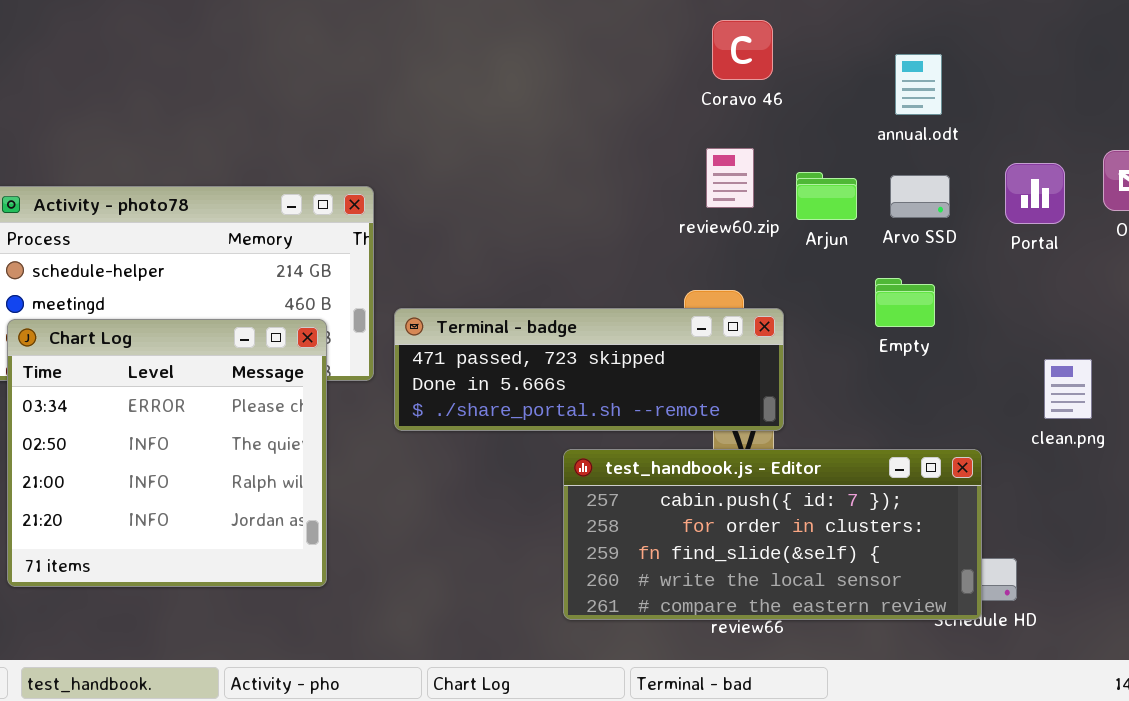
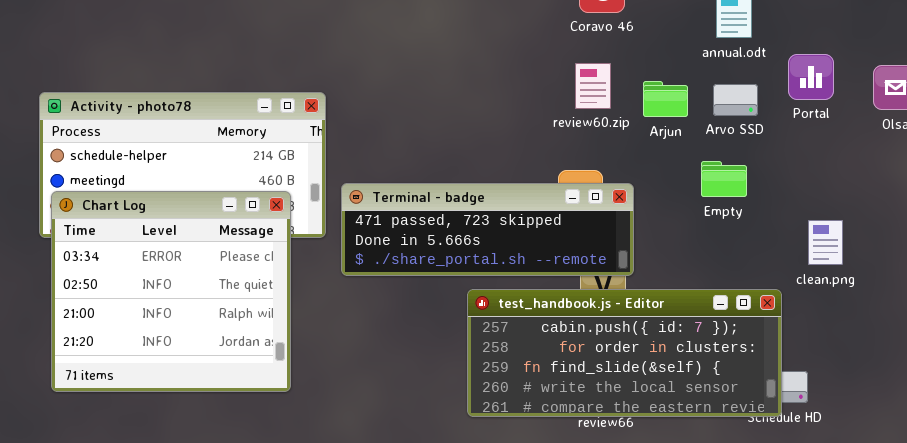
Portal: [1005,163,1065,224] -> [788,54,834,100], moved
clean.png: [1044,359,1092,419] -> [808,220,843,265], moved

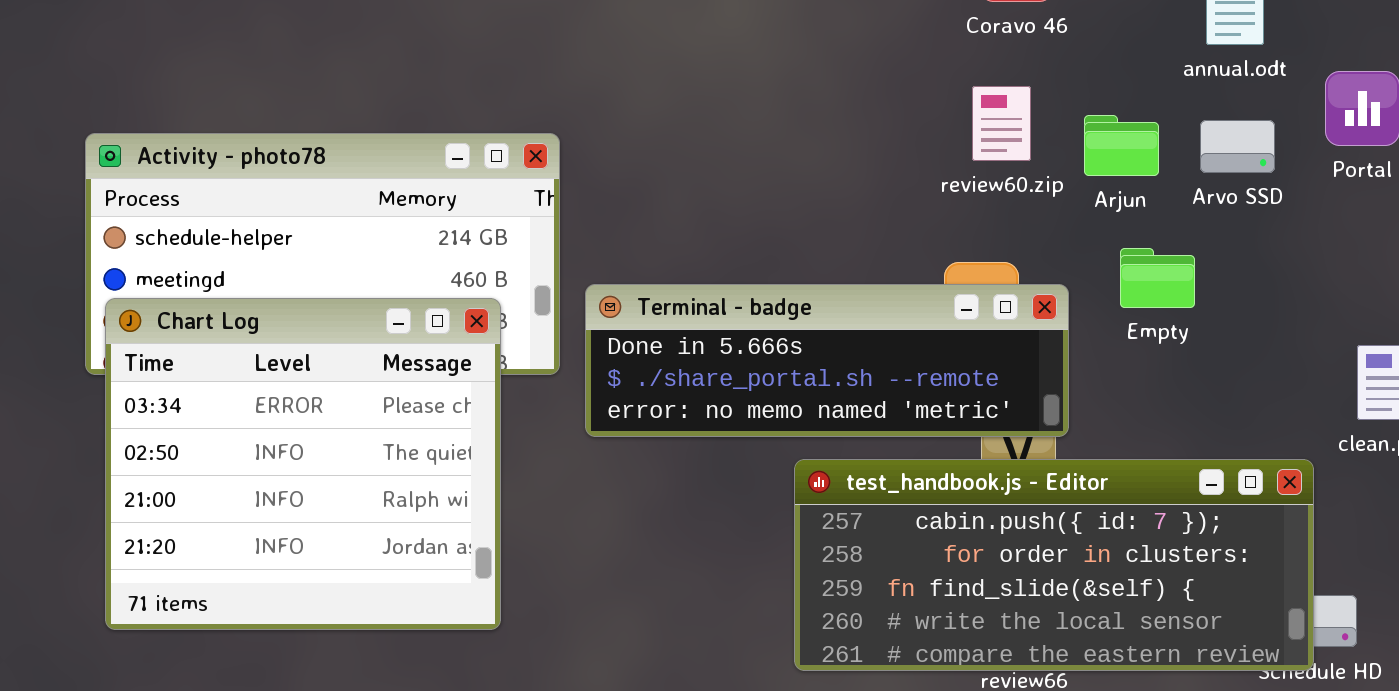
Empty: [701,161,747,197] -> [1120,248,1195,308], moved
Terminal - badge: [341,183,634,276] -> [585,284,1069,437], scrolled down 1 row

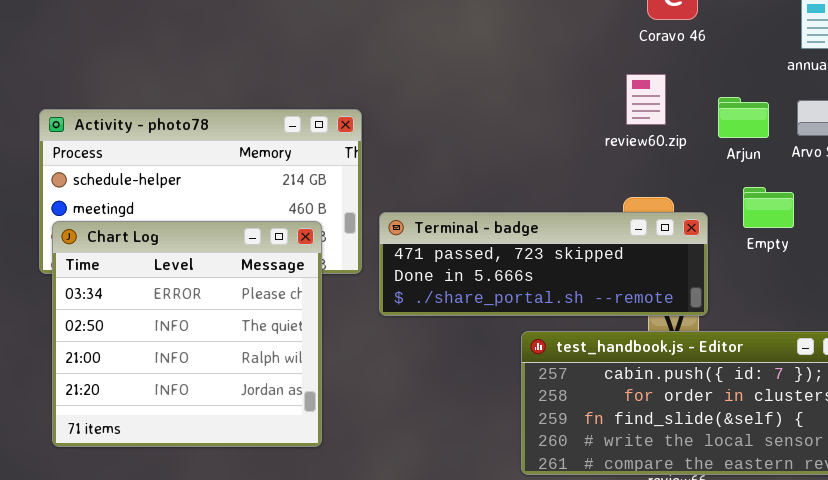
review60.zip: [972,86,1031,161] -> [626,74,666,125], moved
Terminal - badge: [585,284,1069,437] -> [379,212,708,316], scrolled up 1 row

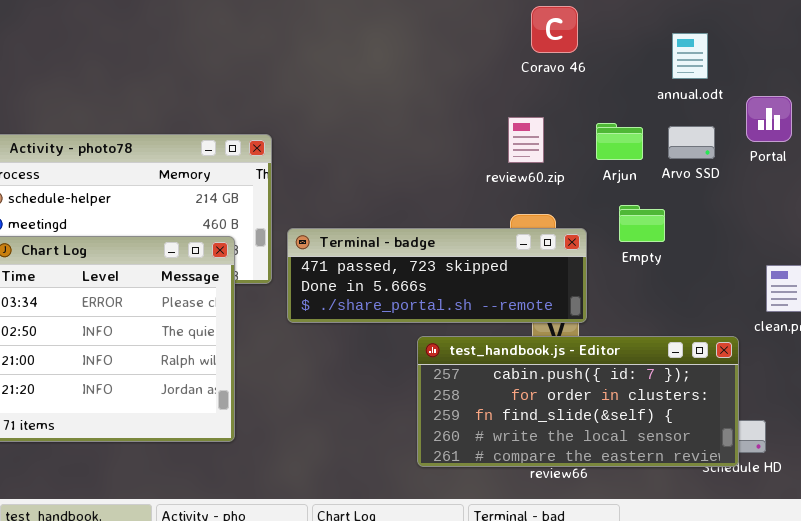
review60.zip: [626,74,666,125] -> [508,117,544,163], moved

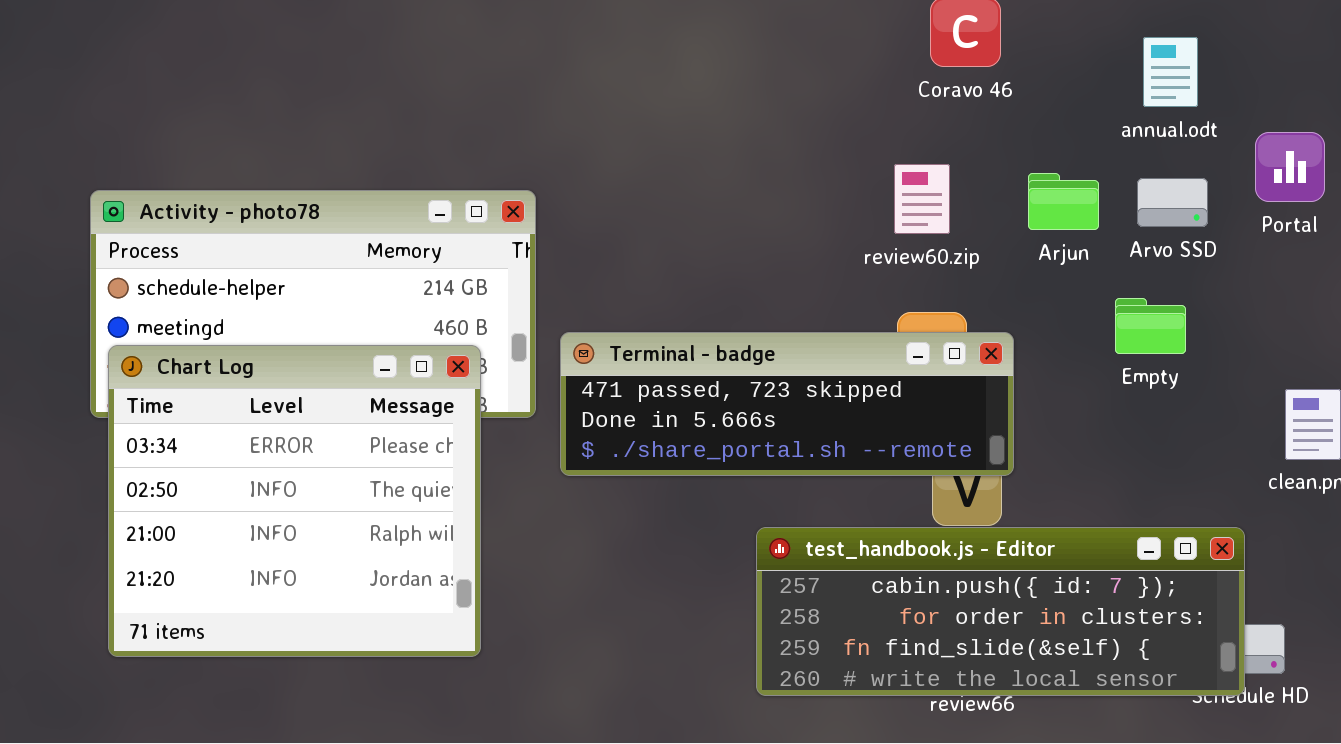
Empty: [619,205,665,242] -> [1115,298,1186,354], moved
test_handbook.js - Editor: [417,336,739,467] -> [756,527,1245,696], resized

